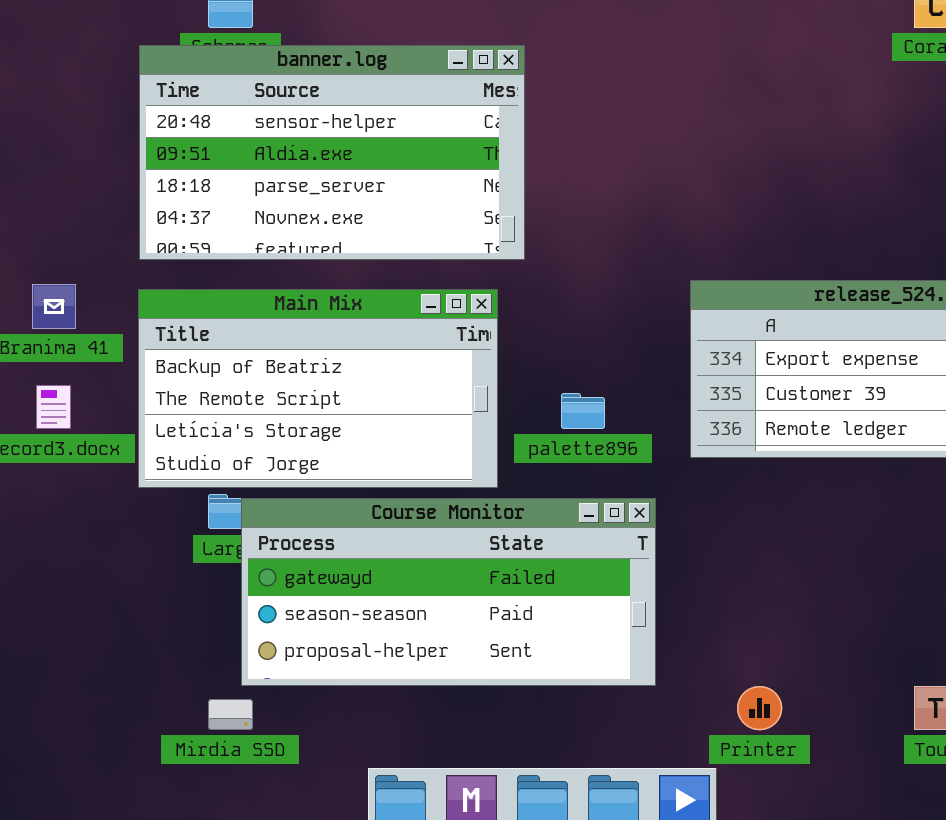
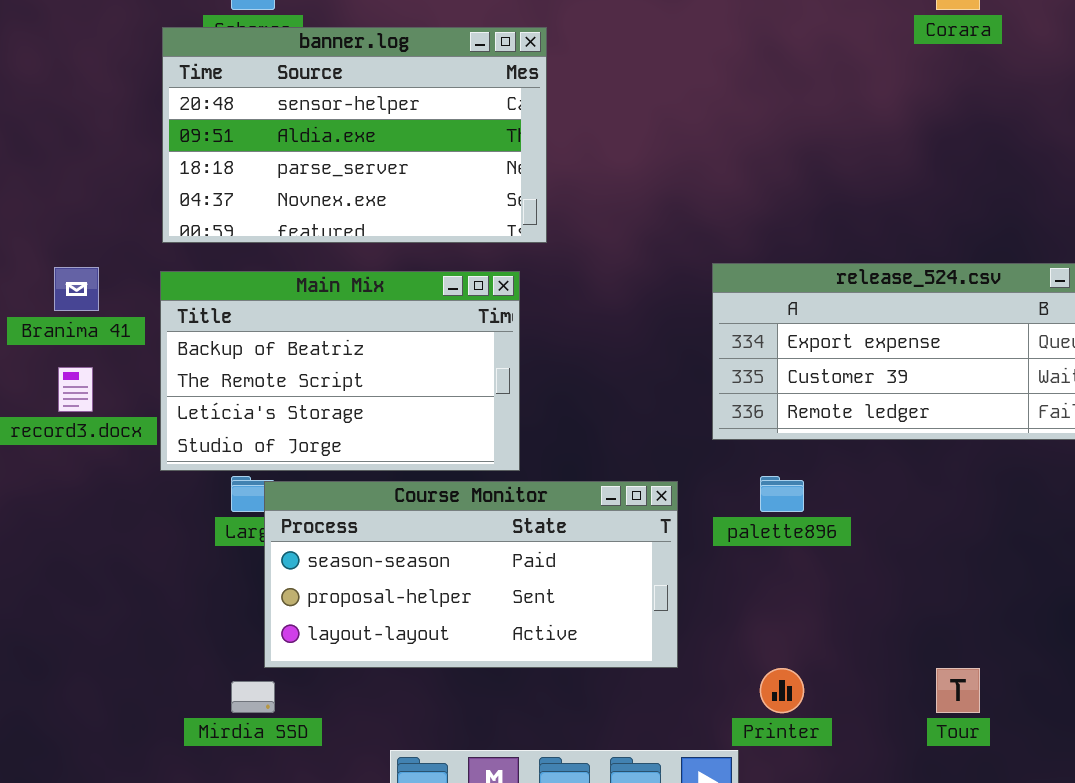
palette896: [561,393,605,429] -> [760,476,804,512], moved
Course Monitor: [241,498,656,686] -> [264,481,678,668], scrolled down 1 row

